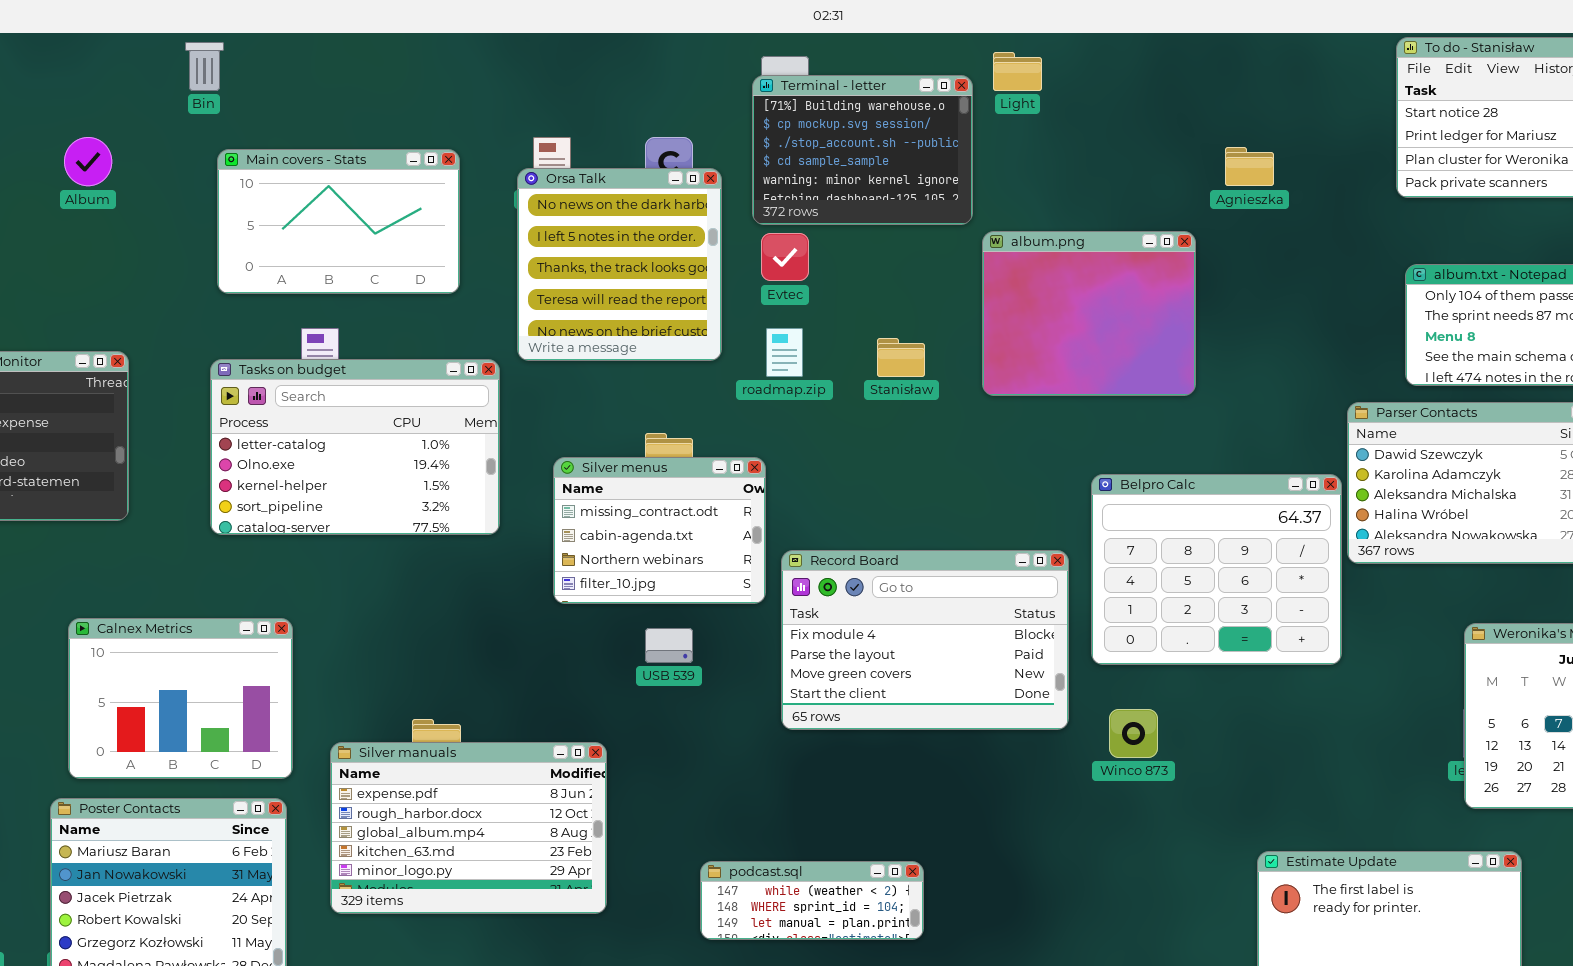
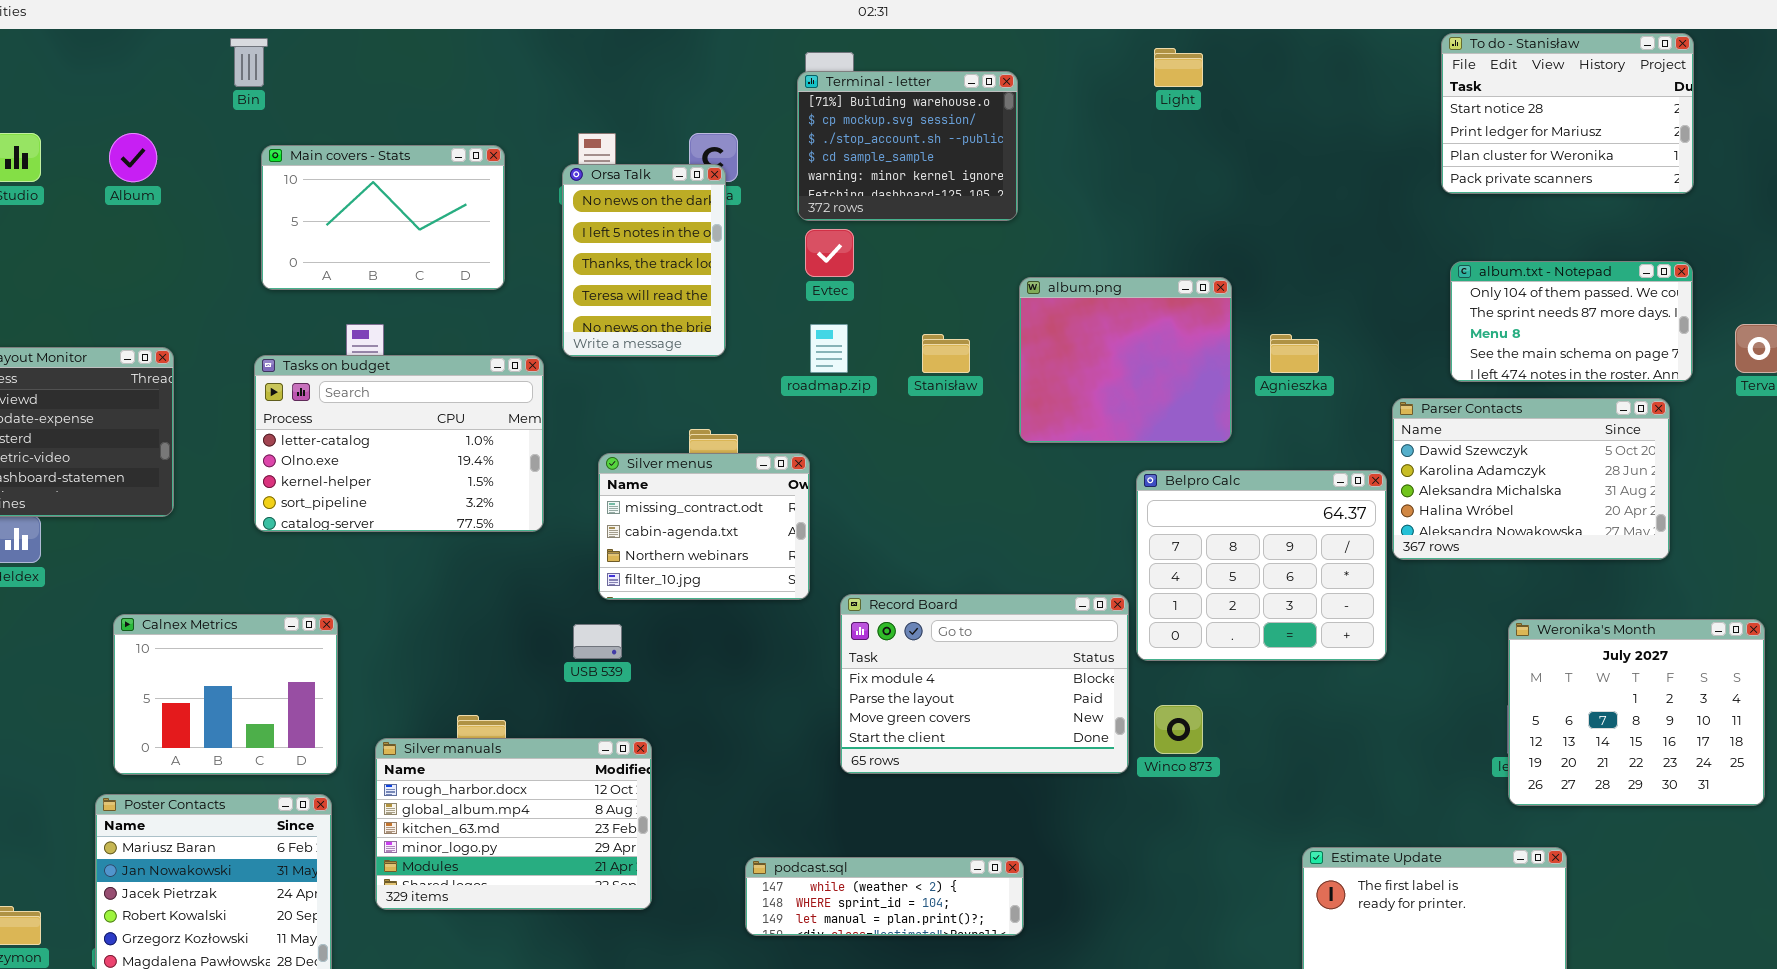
Light: [993,52,1042,91] -> [1154,48,1203,87], moved
Agnieszka: [1225,147,1274,186] -> [1270,334,1319,373], moved
Orsa Talk: [517,168,722,361] -> [562,164,726,357], resized
album.png: [982,231,1196,396] -> [1019,277,1232,443], moved
Record Board: [781,550,1069,730] -> [840,594,1129,774], moved
USB 539: [645,628,693,663] -> [573,624,622,659], moved
Silver manuals: [330,742,607,914] -> [375,738,652,910], scrolled down 1 row
podcast.sql: [700,861,924,940] -> [745,857,1024,936], resized

